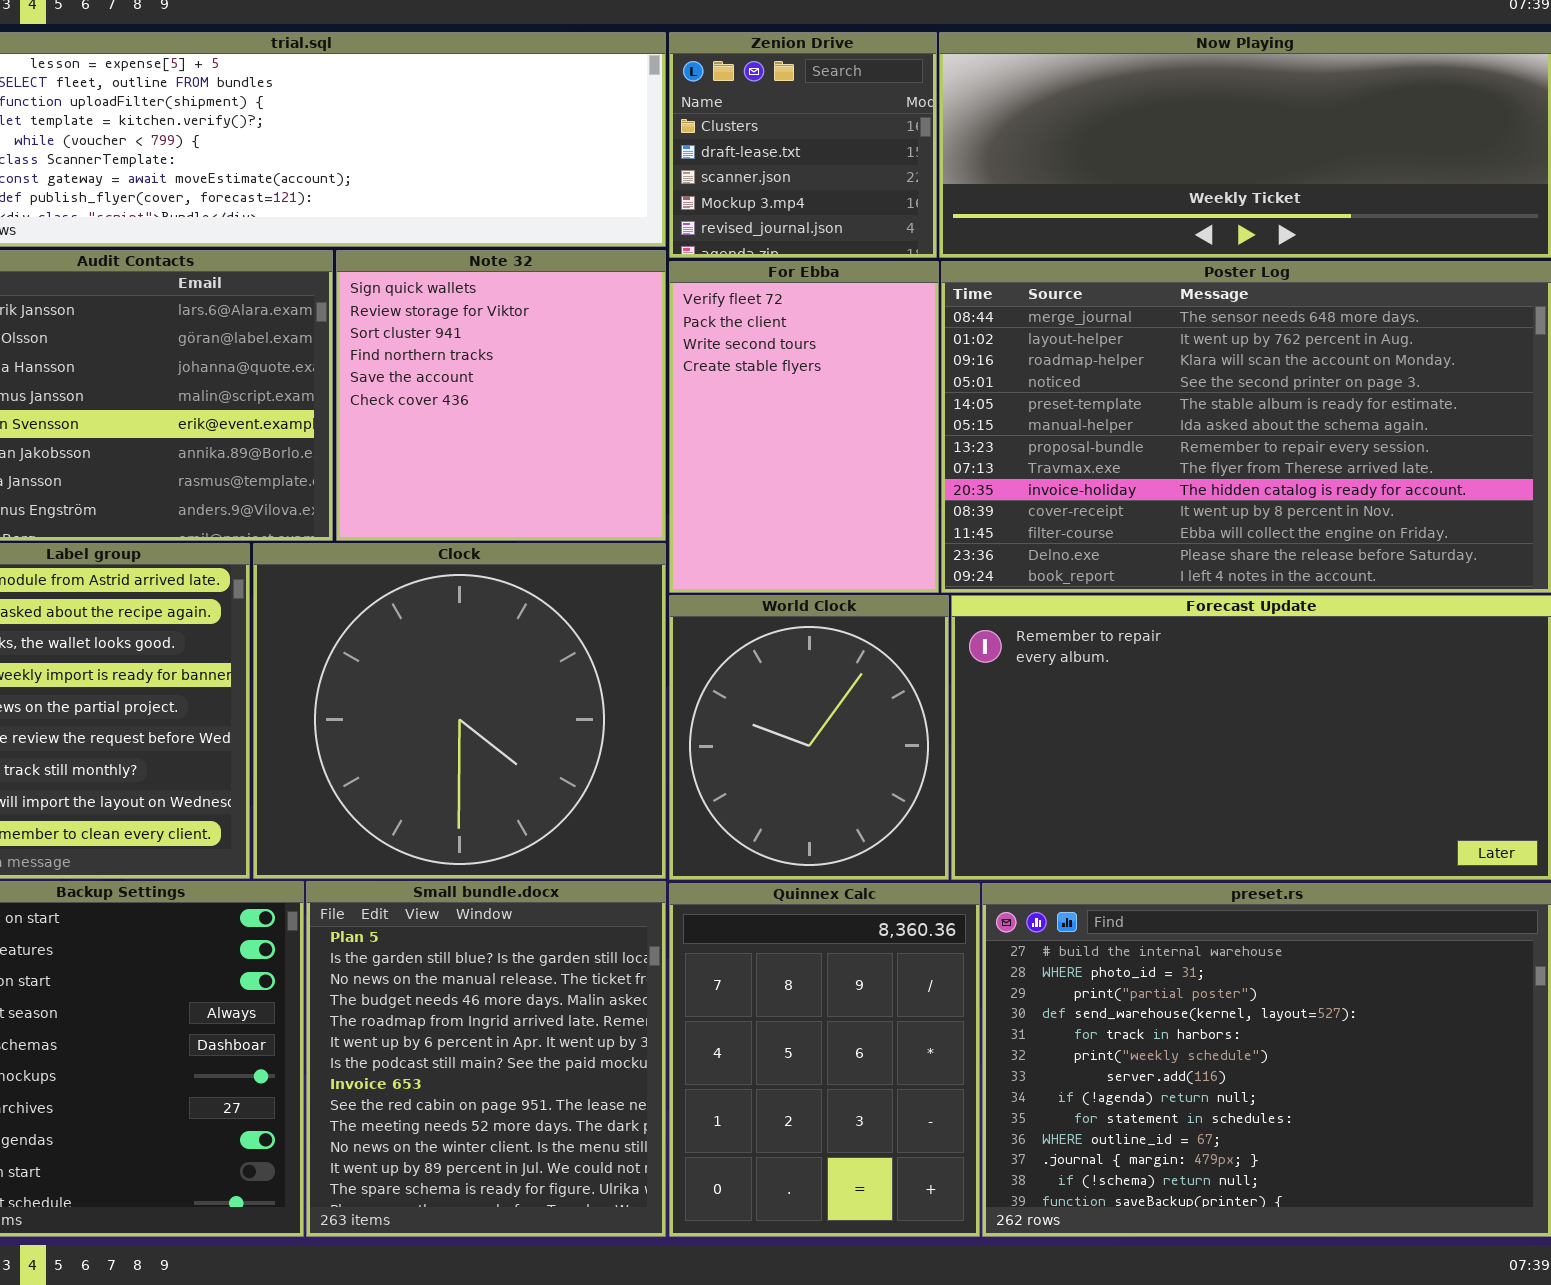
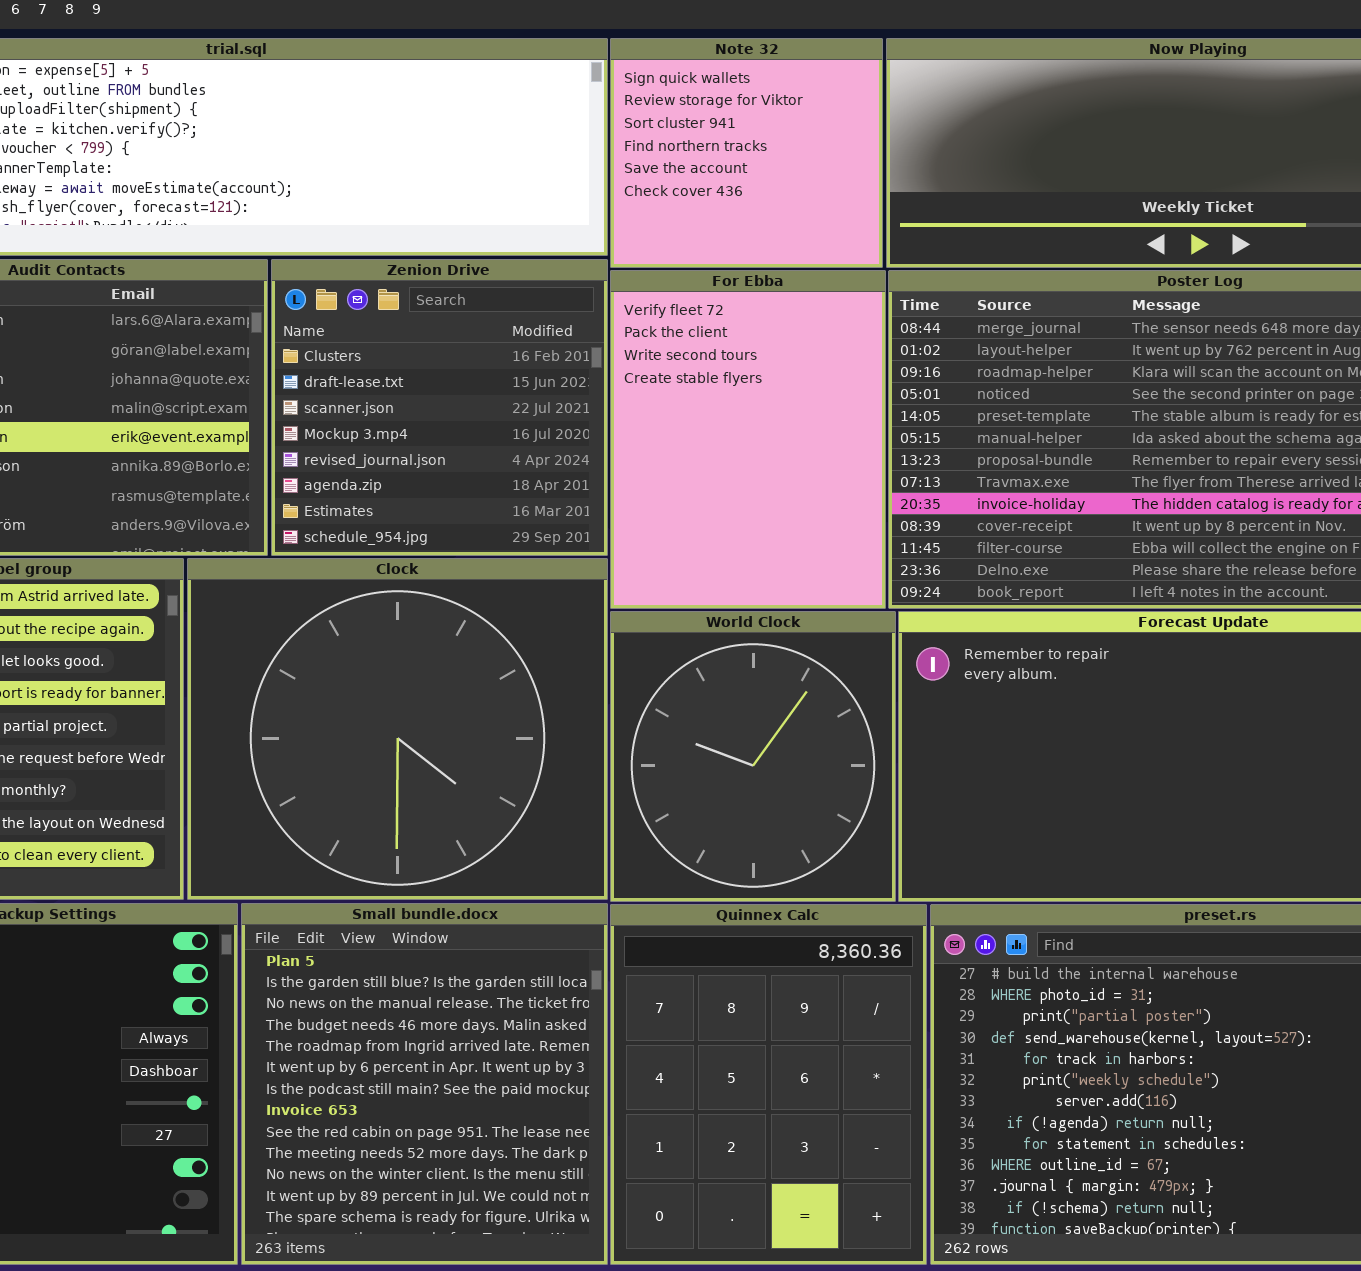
Zenion Drive: [669,32,937,258] -> [271,259,608,556], moved, resized
Note 32: [336,250,666,541] -> [610,38,883,268], moved, resized

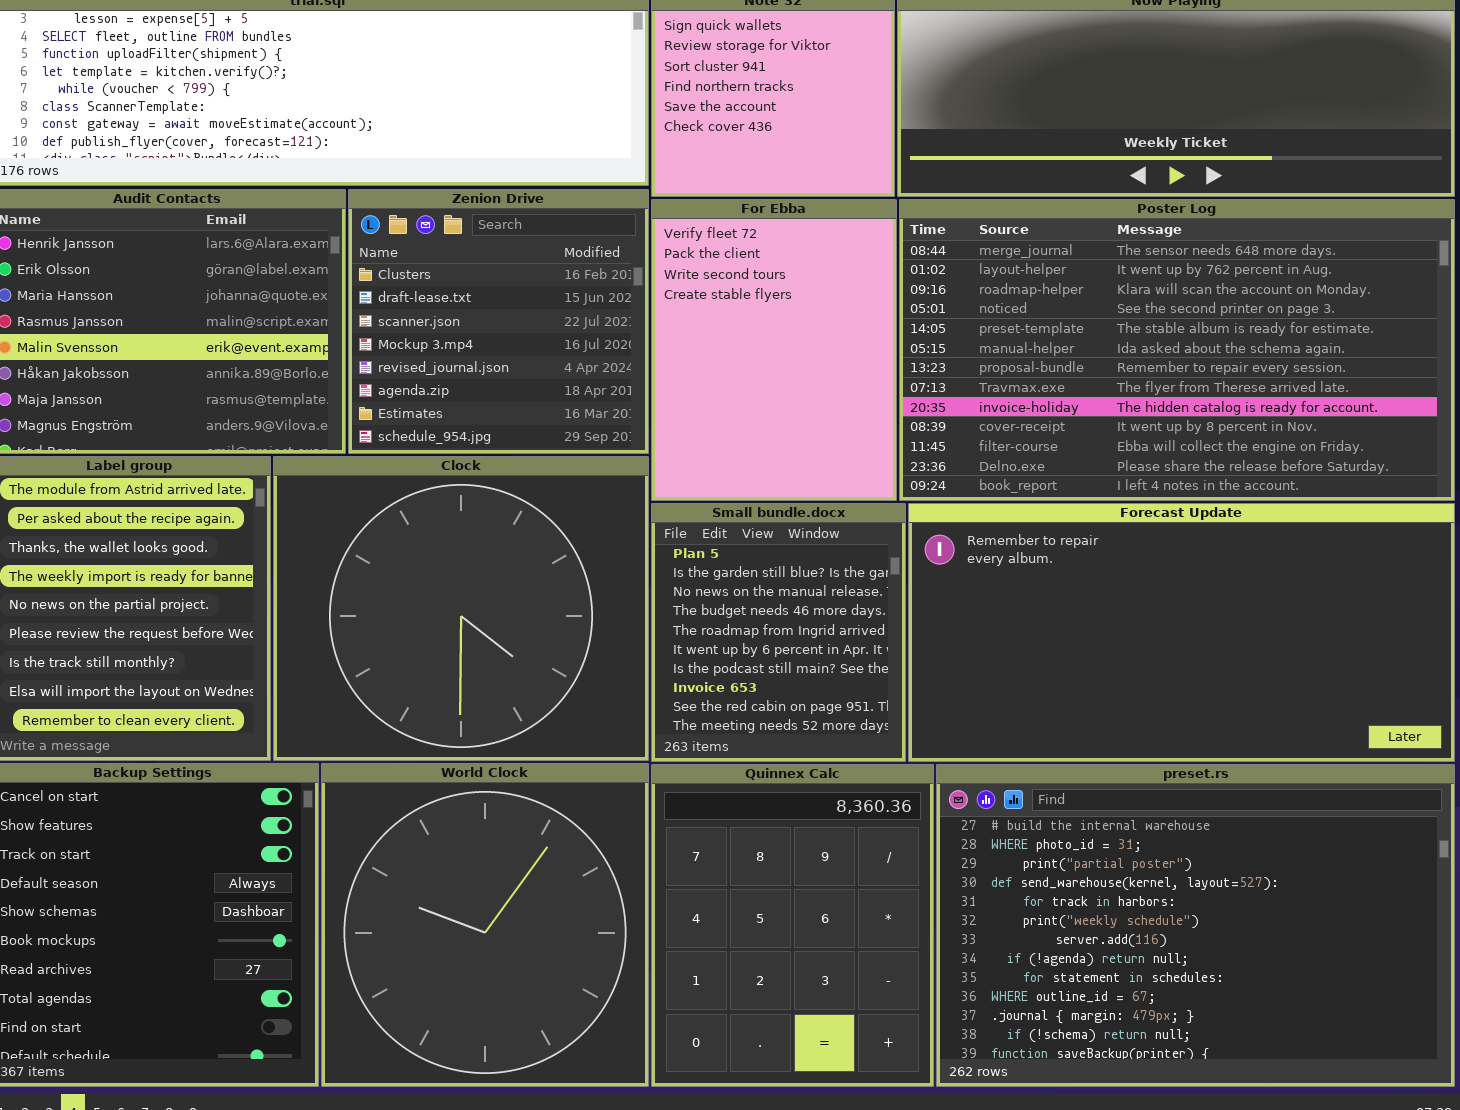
World Clock: [610,611,896,902] -> [321,763,649,1087], moved, resized
Small bundle.docx: [241,903,608,1265] -> [651,503,906,762], moved, resized

